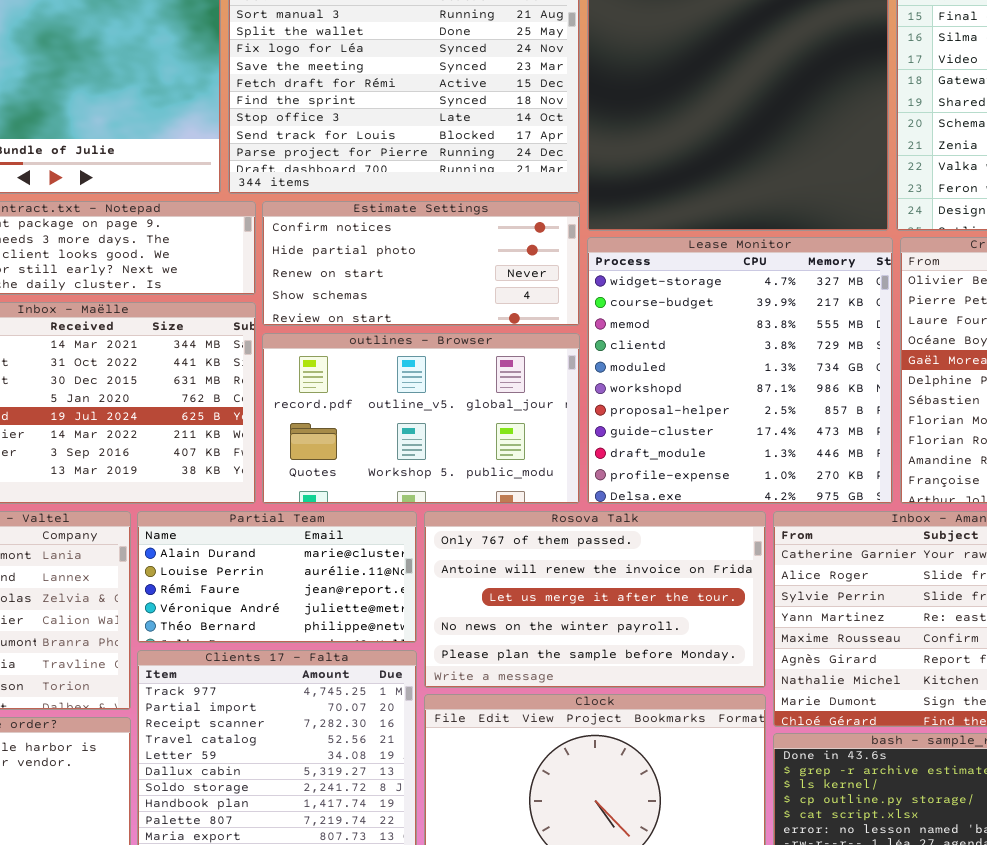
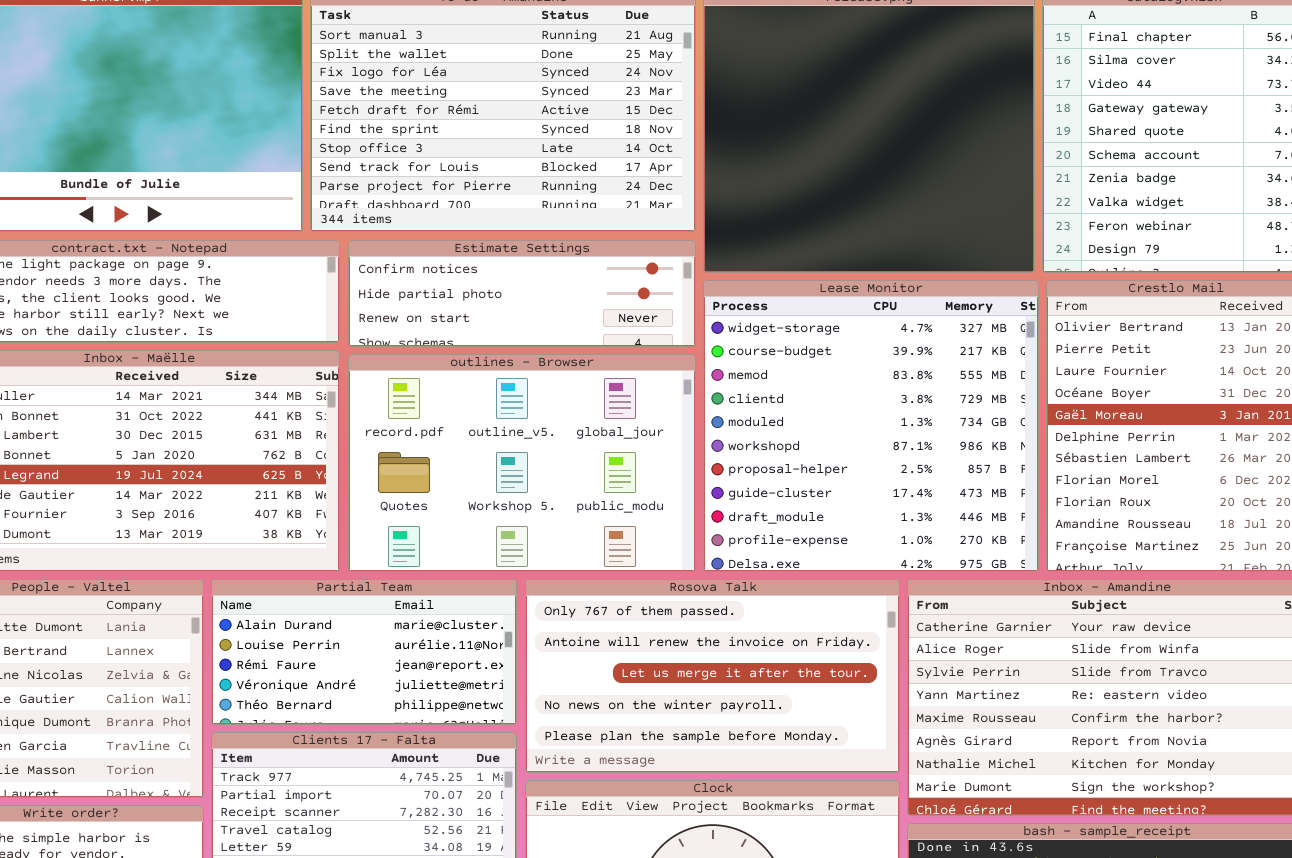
Estimate Settings: [262,201,580,326] -> [348,240,696,347], resized
outlines - Browser: [262,333,580,504] -> [348,354,696,572], resized

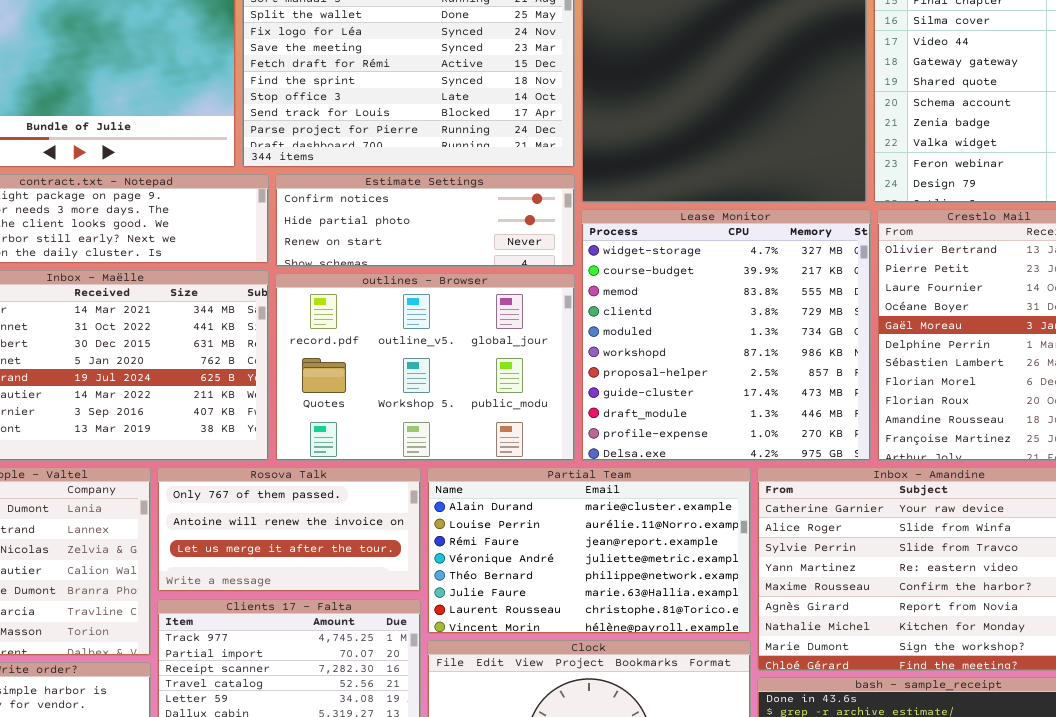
Partial Team: [211,579,517,725] -> [427,467,751,634], moved, resized
Rosova Talk: [525,579,900,773] -> [157,467,421,592], moved, resized

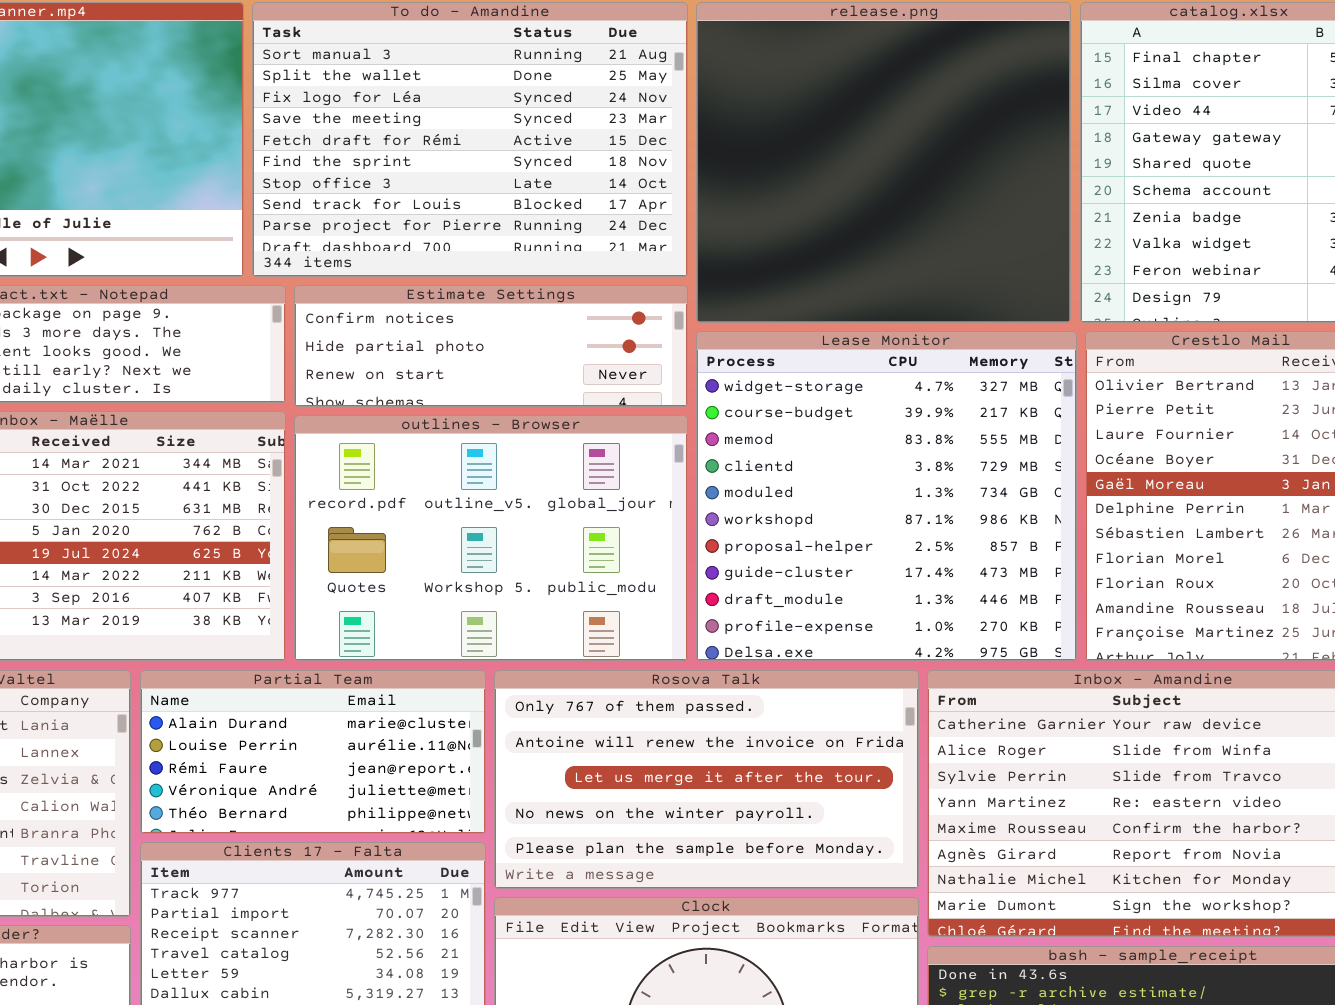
Rosova Talk: [157,467,421,592] -> [494,670,919,889], moved, resized
Partial Team: [427,467,751,634] -> [140,670,486,834], moved, resized

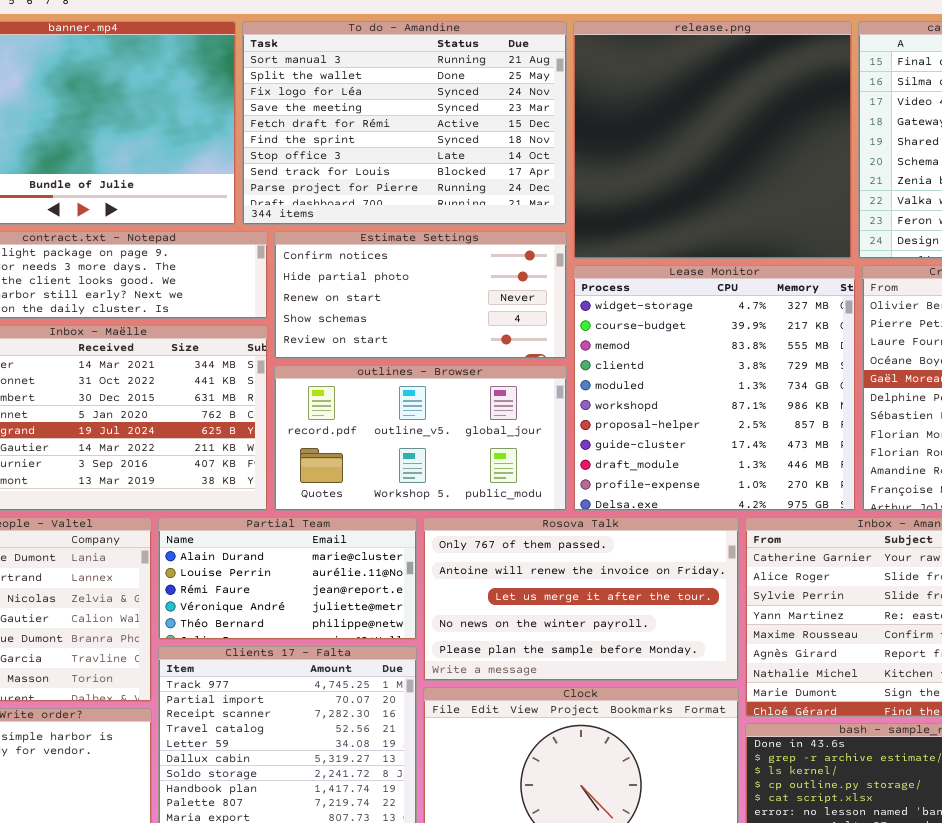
Estimate Settings: [294,285,688,407] -> [274,231,567,359], resized
outlines - Browser: [294,415,688,661] -> [274,365,567,511], resized

